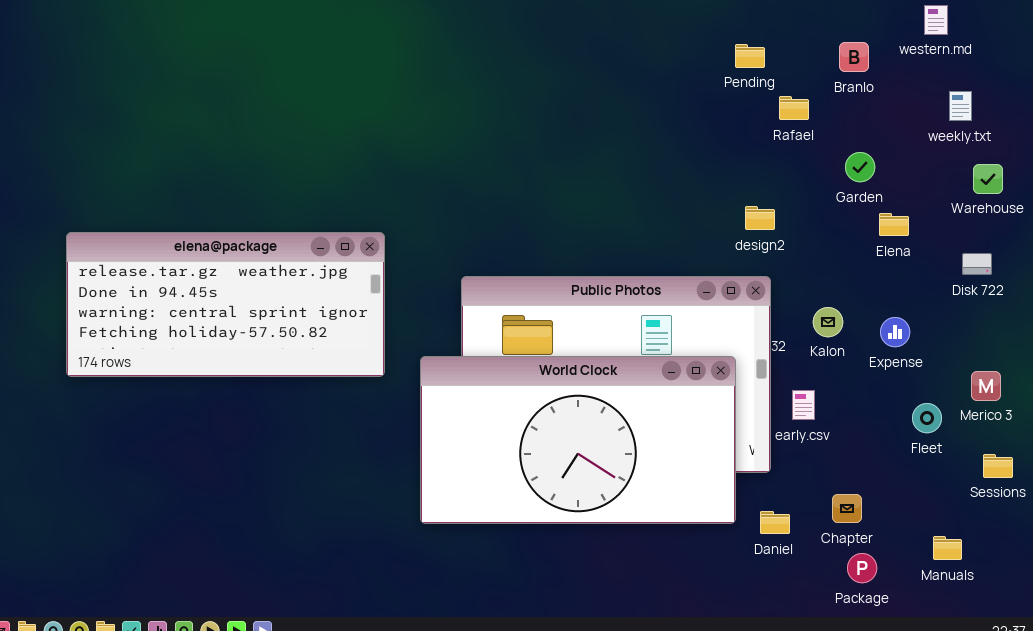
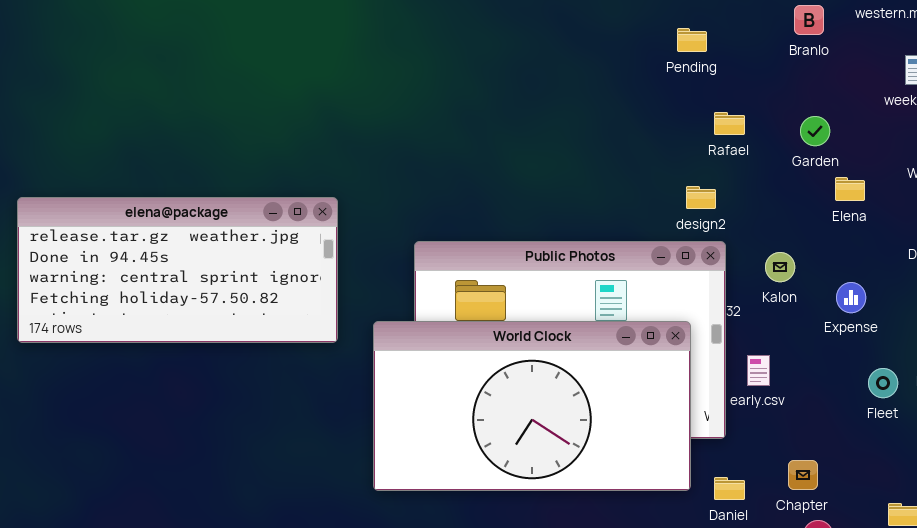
Pending: [735,44,765,68] -> [677,28,707,52], moved
Rafael: [779,96,809,120] -> [714,112,745,135], moved
design2: [745,206,775,230] -> [686,186,716,209], moved
Kalon: [813,307,843,337] -> [765,252,795,282], moved

